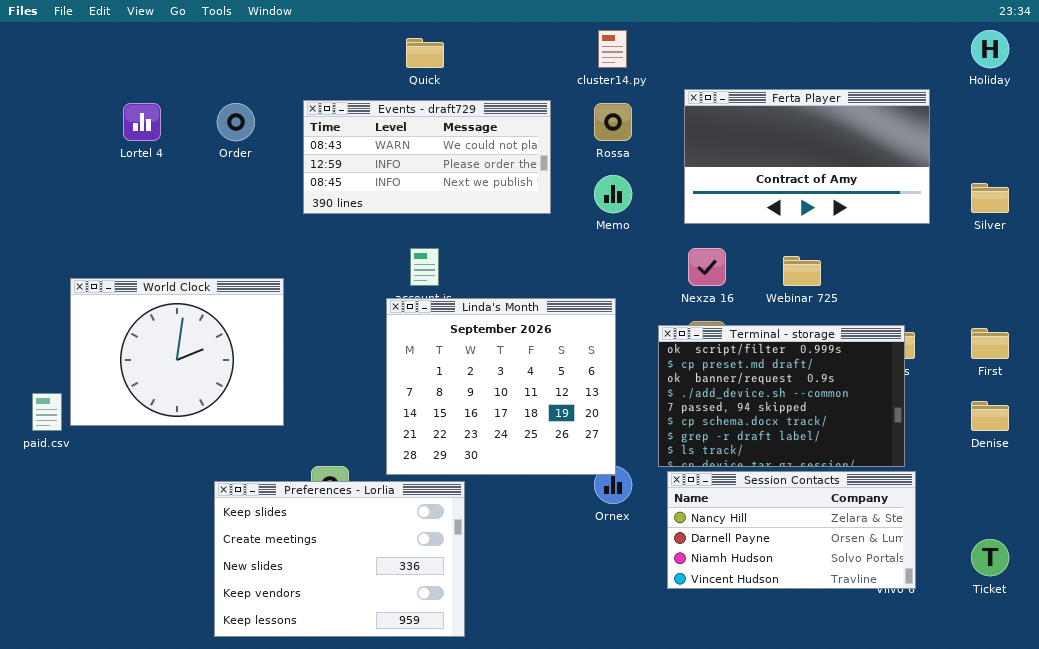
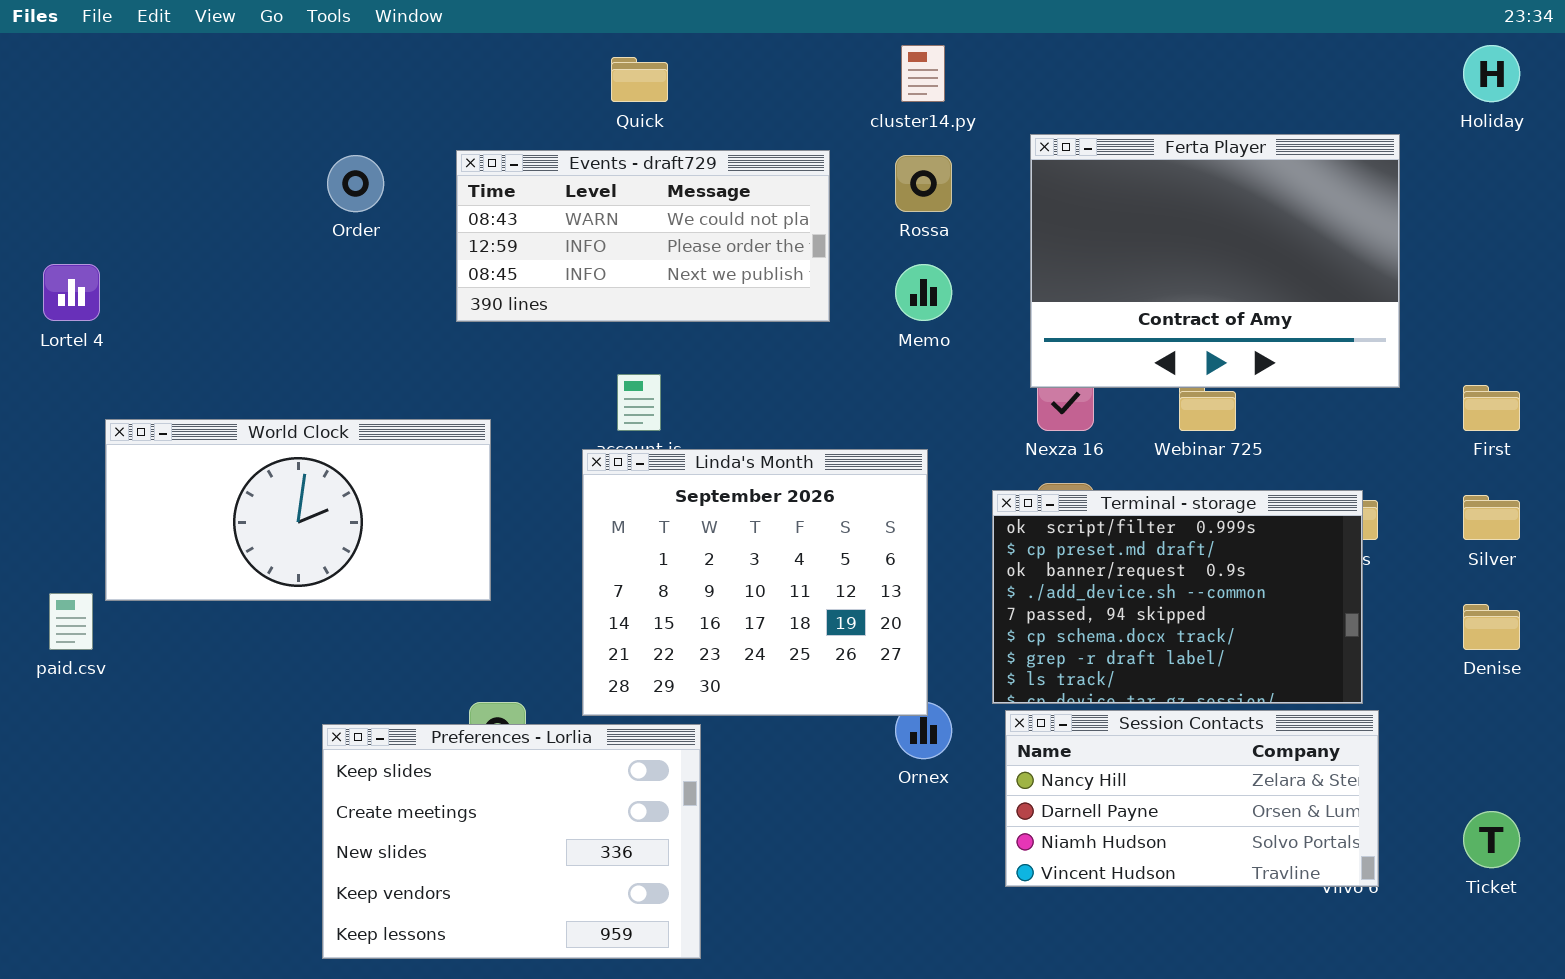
Ferta Player: [684,89,930,224] -> [1030,134,1400,388], resized
Lortel 4: [123,103,161,141] -> [43,264,100,321], moved
Silver: [971,183,1009,213] -> [1463,495,1520,540], moved
World Clock: [70,278,284,426] -> [105,419,491,601], resized
First: [971,328,1009,359] -> [1463,385,1520,431], moved

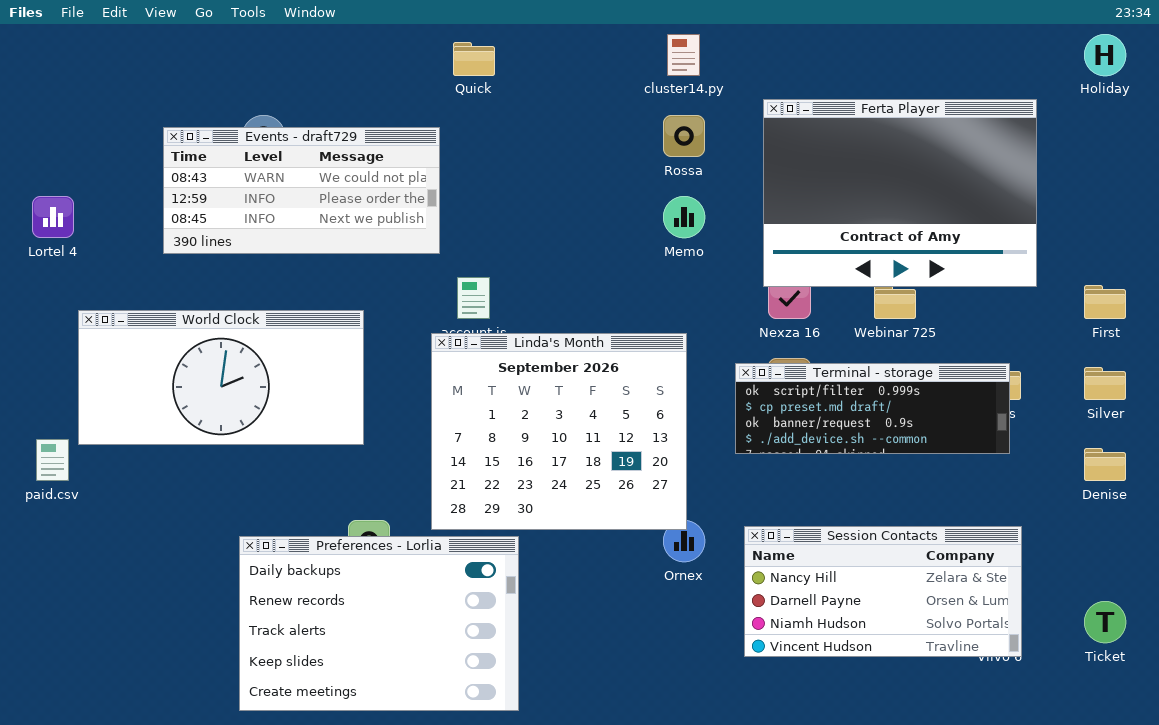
Events - draft729: [456,150,830,322] -> [163,127,440,254], moved
Terminal - storage: [992,490,1363,704] -> [735,363,1010,454], resized
Preferences - Lorlia: [322,724,701,959] -> [239,536,519,711], scrolled up 3 rows

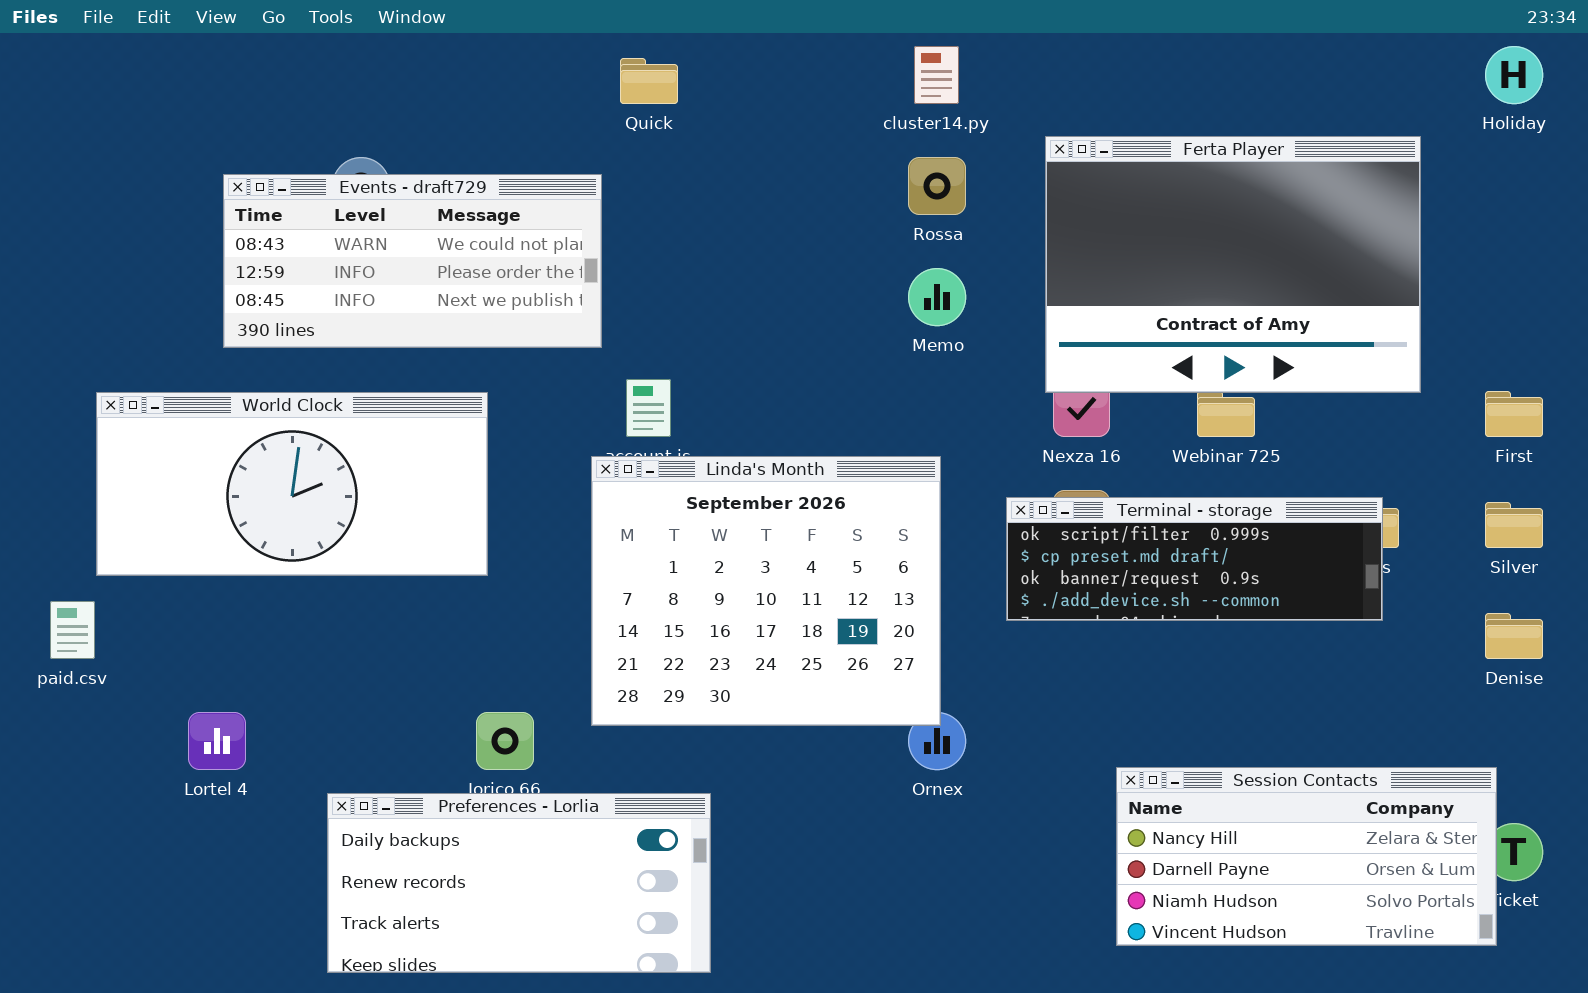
Lortel 4: [32,196,74,238] -> [188,712,246,770], moved
World Clock: [78,310,364,445] -> [96,392,488,576], moved
Session Contacts: [744,526,1022,657] -> [1116,767,1497,946], moved
Preferences - Lorlia: [239,536,519,711] -> [327,793,711,973], resized

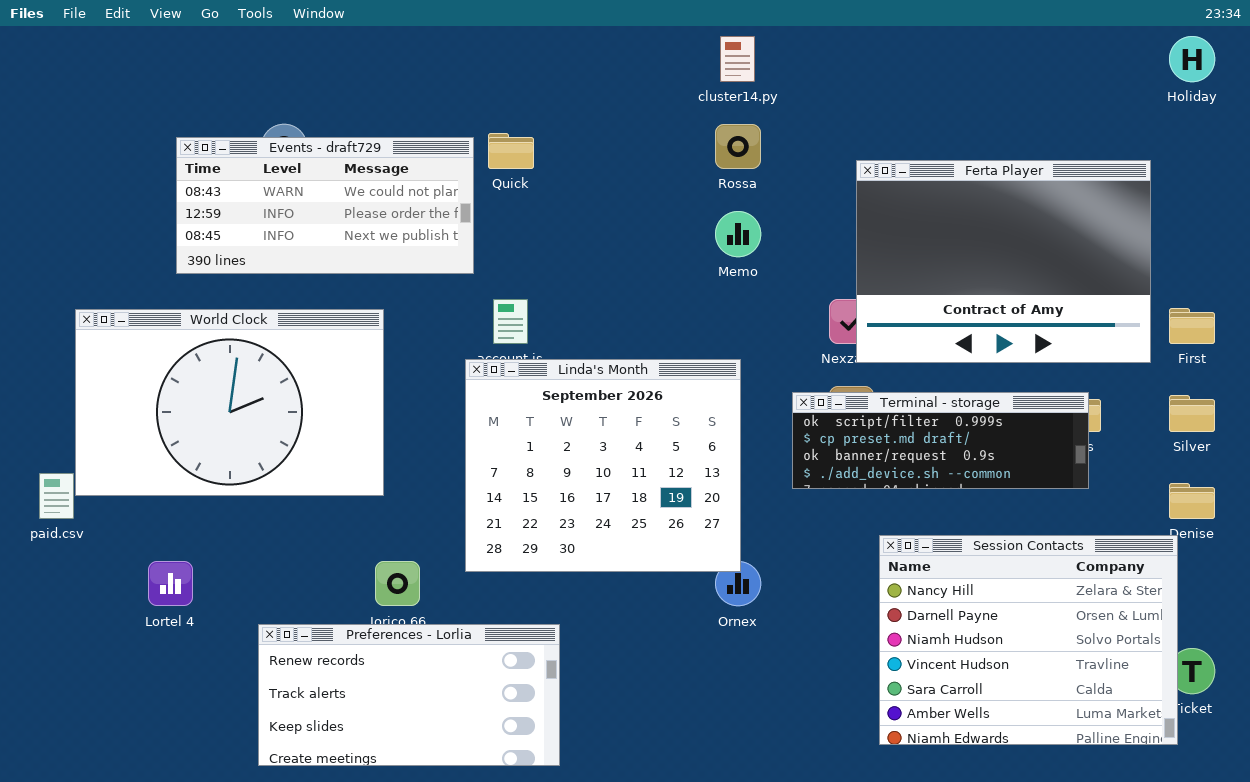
Quick: [620,58,678,104] -> [488,133,534,169], moved
Ferta Player: [1045,136,1421,393] -> [856,160,1151,363], moved
World Clock: [96,392,488,576] -> [75,309,384,496], resized
Session Contacts: [1116,767,1497,946] -> [879,535,1178,745], resized
Preferences - Lorlia: [327,793,711,973] -> [258,624,560,766], scrolled down 1 row

